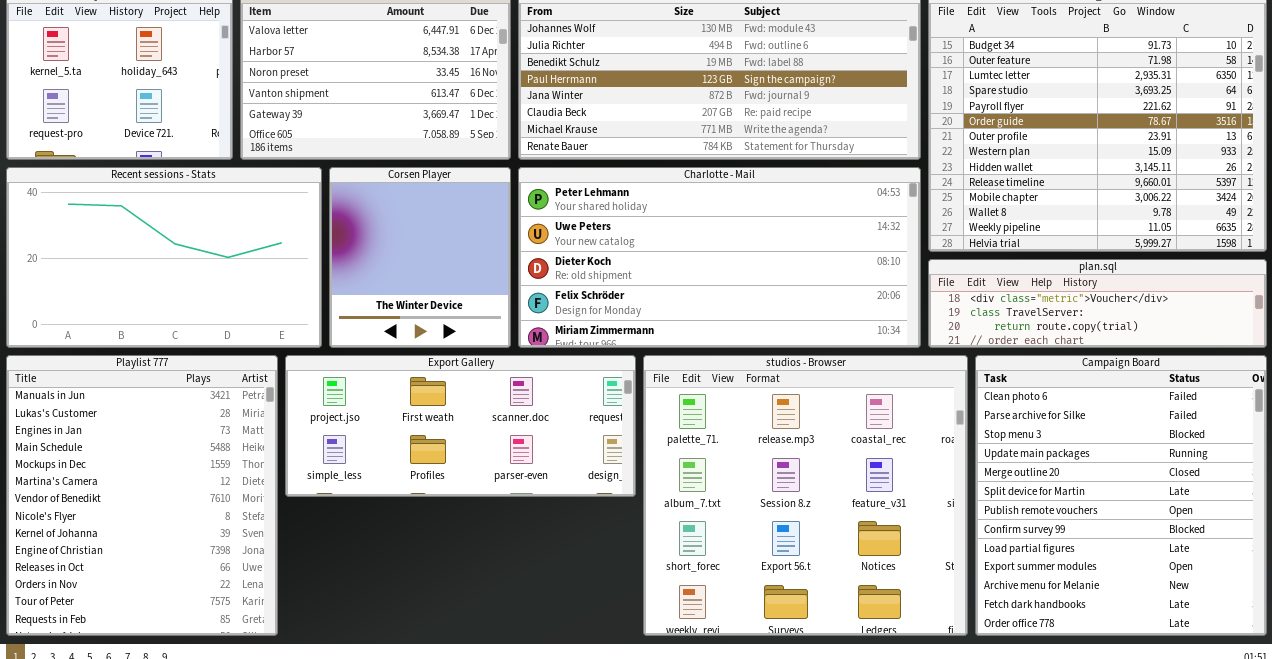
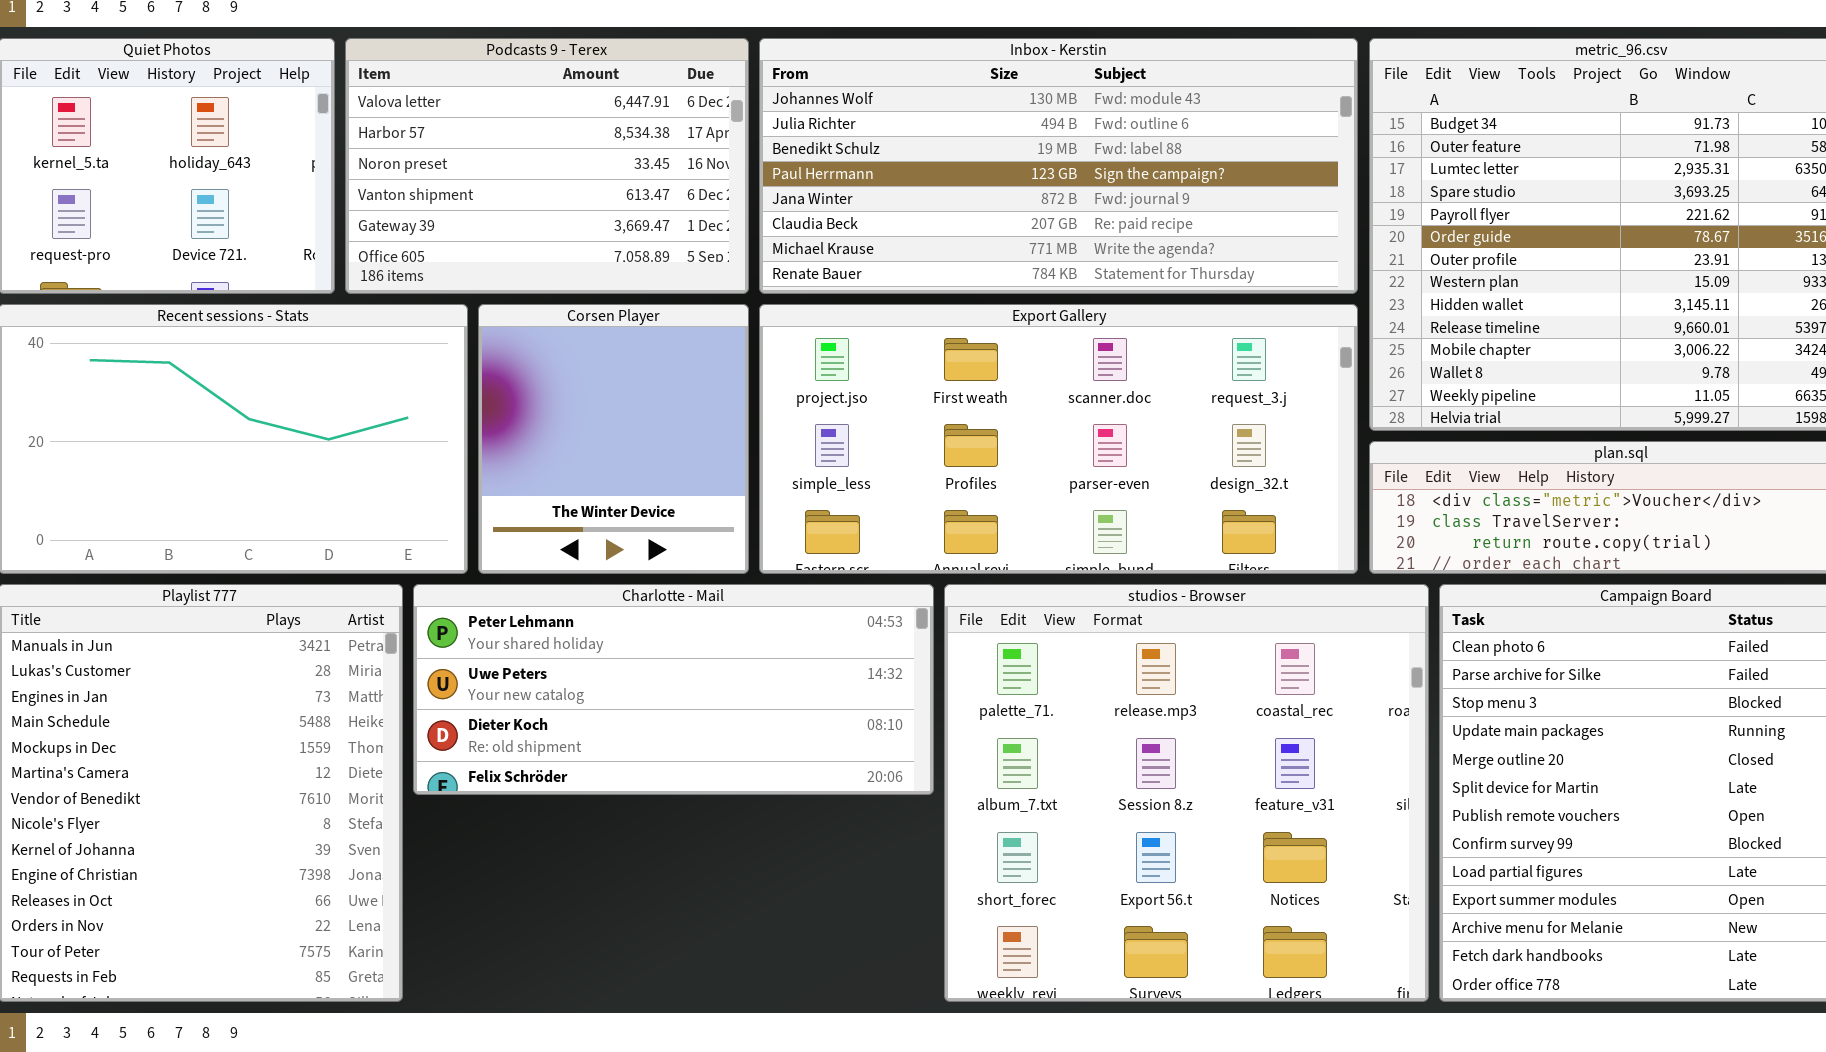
Charlotte - Mail: [518,167,921,348] -> [413,584,934,795], moved, resized
Export Gallery: [285,355,636,497] -> [759,304,1358,574], moved, resized

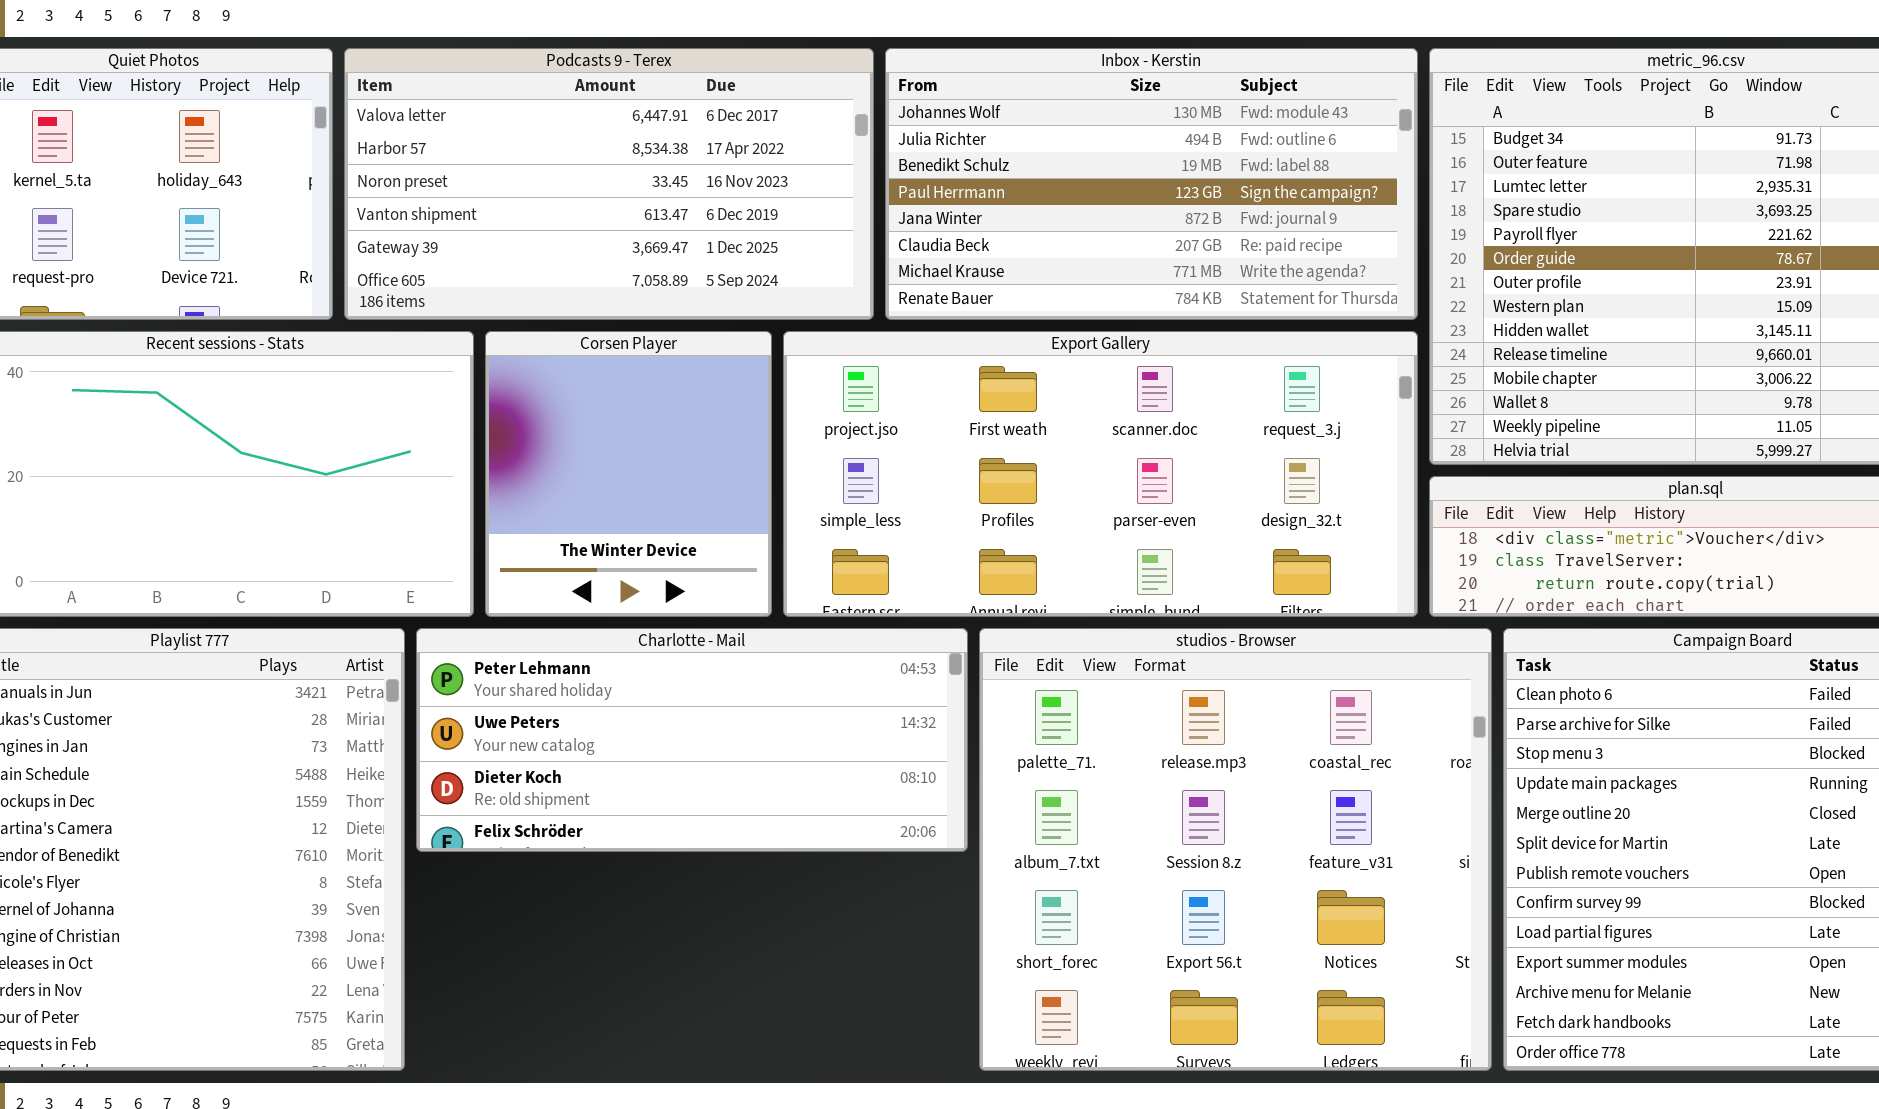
Podcasts 9 - Terex: [345,38,749,294] -> [344,48,874,320], resized
Inbox - Kerstin: [759,38,1358,294] -> [885,48,1418,320], resized

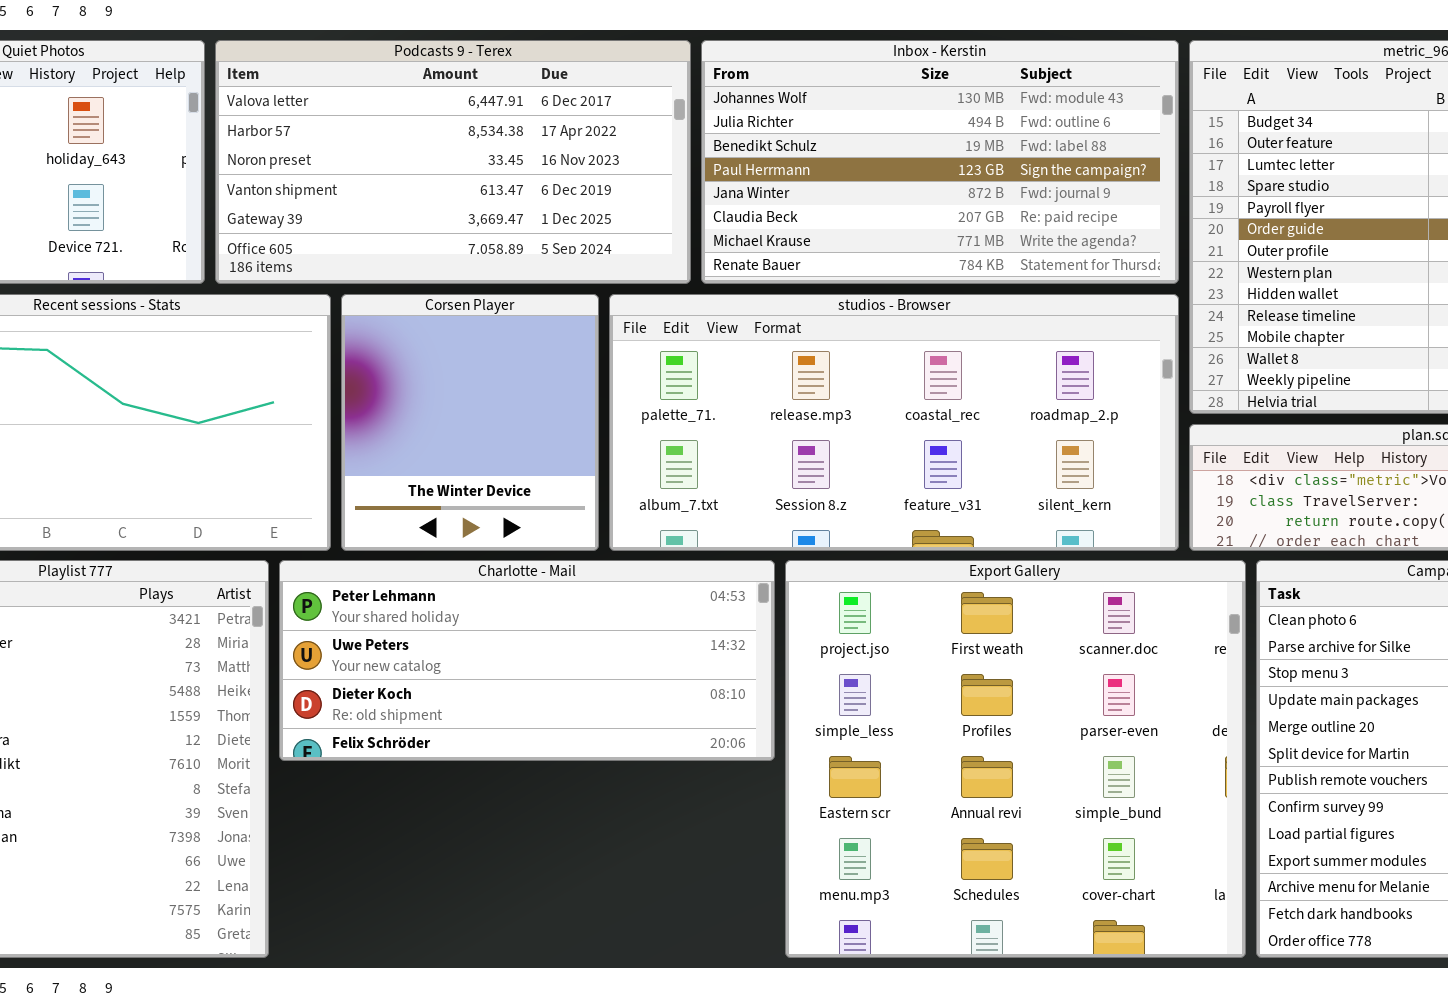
Export Gallery: [783,331,1418,617] -> [785,560,1246,958], moved, resized
studios - Browser: [979,628,1492,1071] -> [609,294,1179,551], moved, resized

